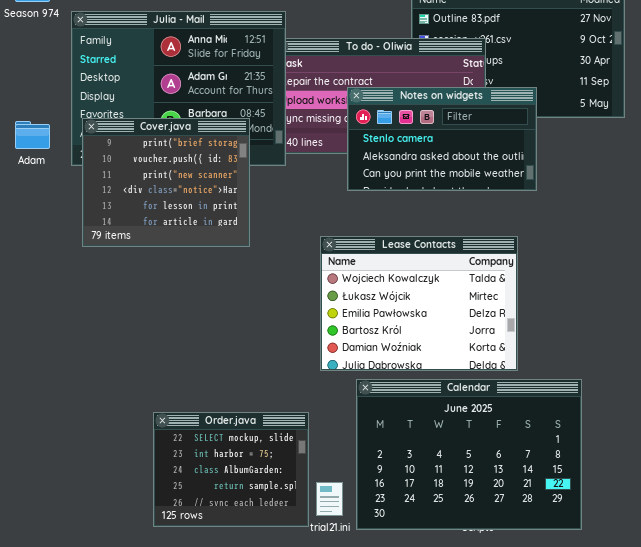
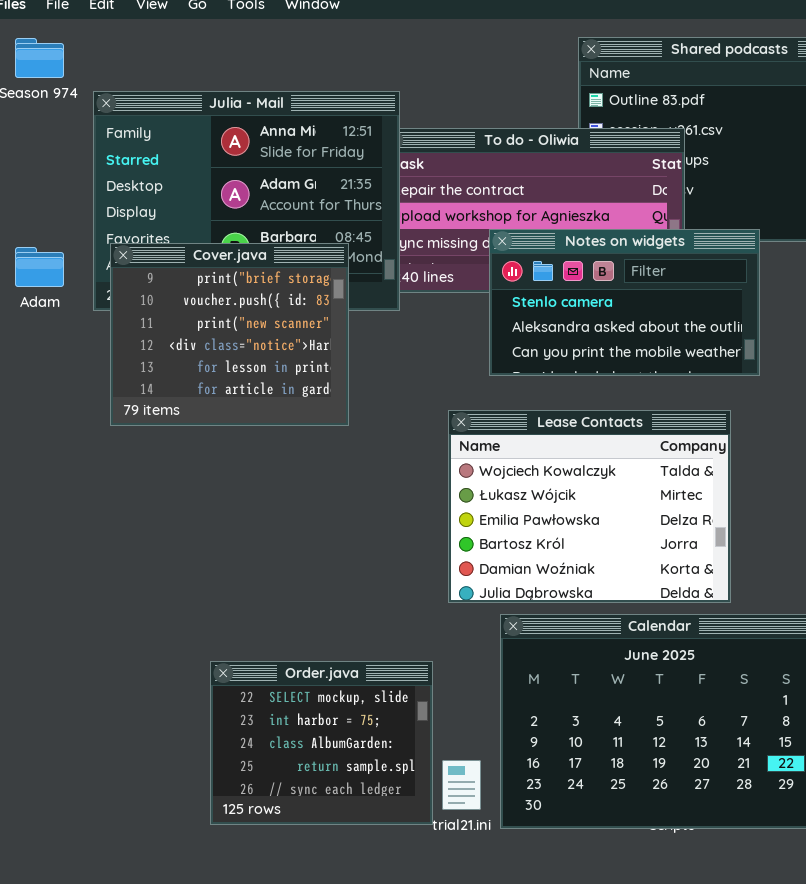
Notes on widgets: [347,87,537,191] -> [489,229,760,376], moved

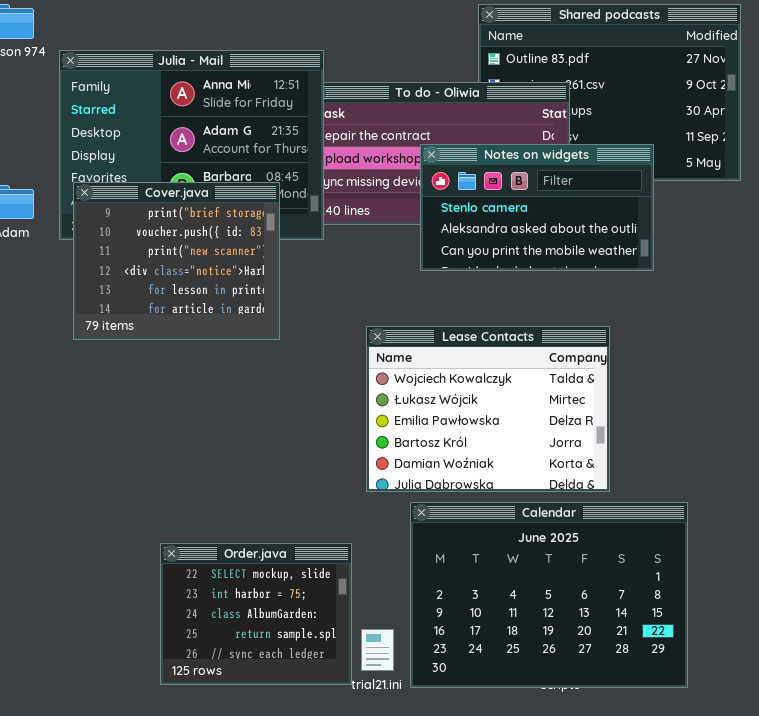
Notes on widgets: [489,229,760,376] -> [420,144,654,271], moved

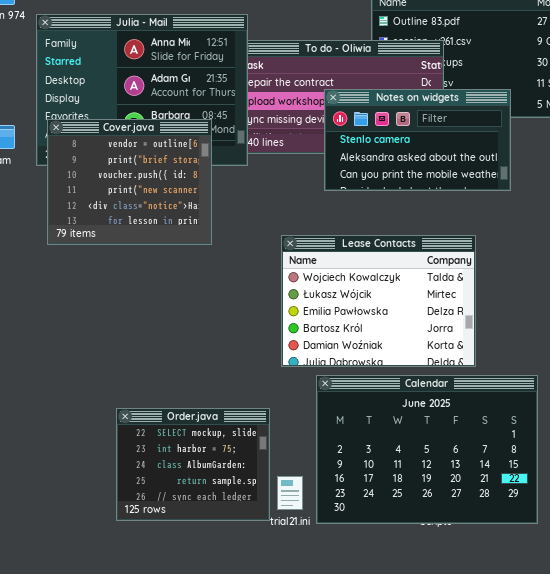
Cover.java: [73,182,280,340] -> [47,119,212,245], scrolled up 1 row

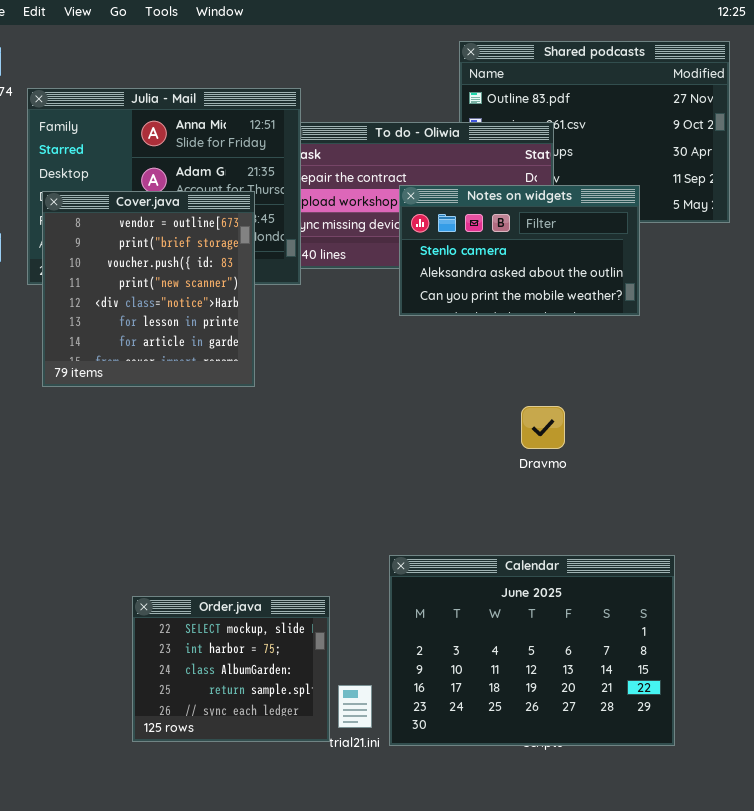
Cover.java: [47,119,212,245] -> [42,191,255,387], resized
Lease Contacts: [281,235,476,367] -> none, closed

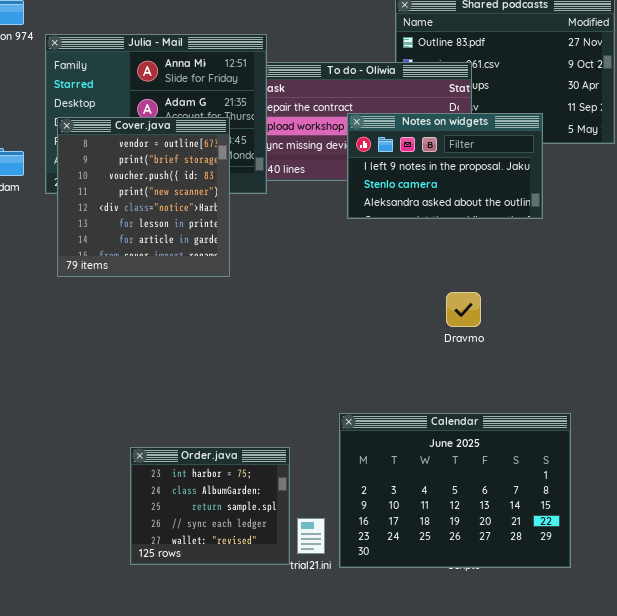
Notes on widgets: [399,185,640,316] -> [347,113,543,219], scrolled up 1 row
Order.java: [132,596,330,742] -> [130,447,290,565], scrolled down 1 row

